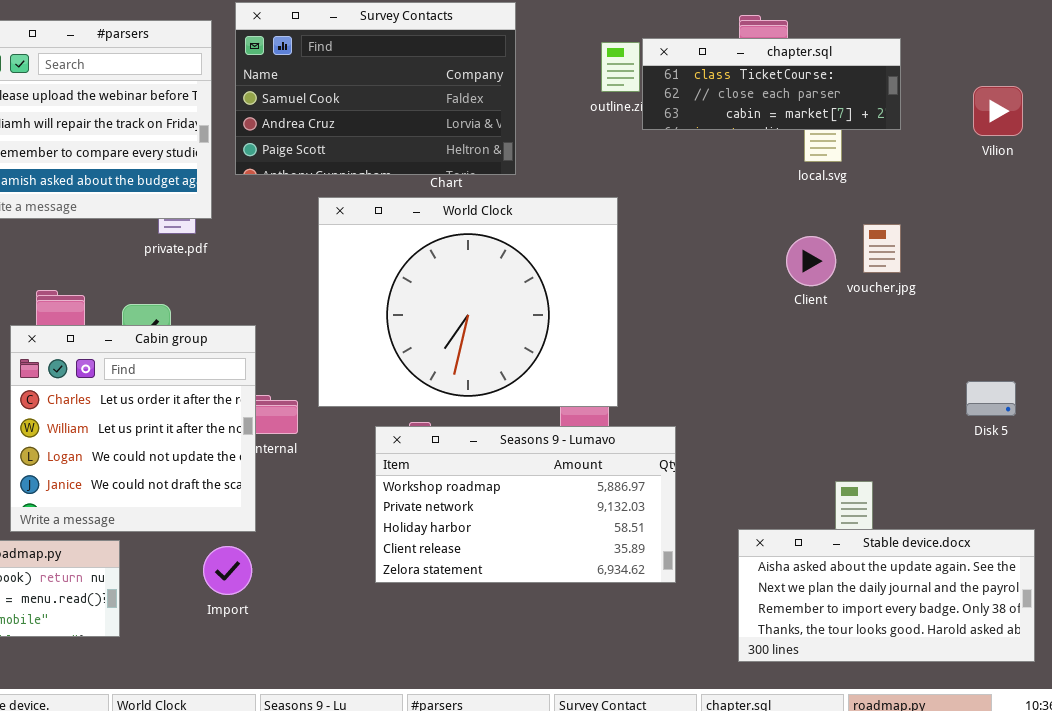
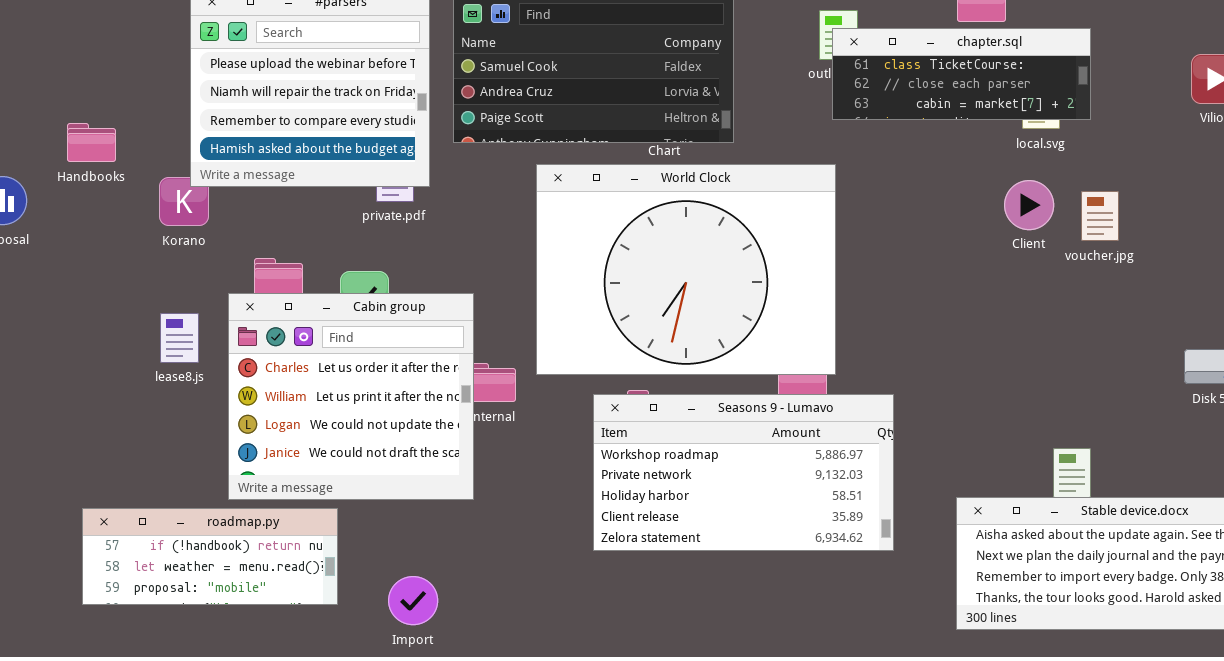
chapter.sql: [642,38,901,130] -> [832,28,1091,120], moved
Client: [786,236,836,286] -> [1004,180,1054,230], moved
Import: [203,546,252,595] -> [388,576,438,625], moved

